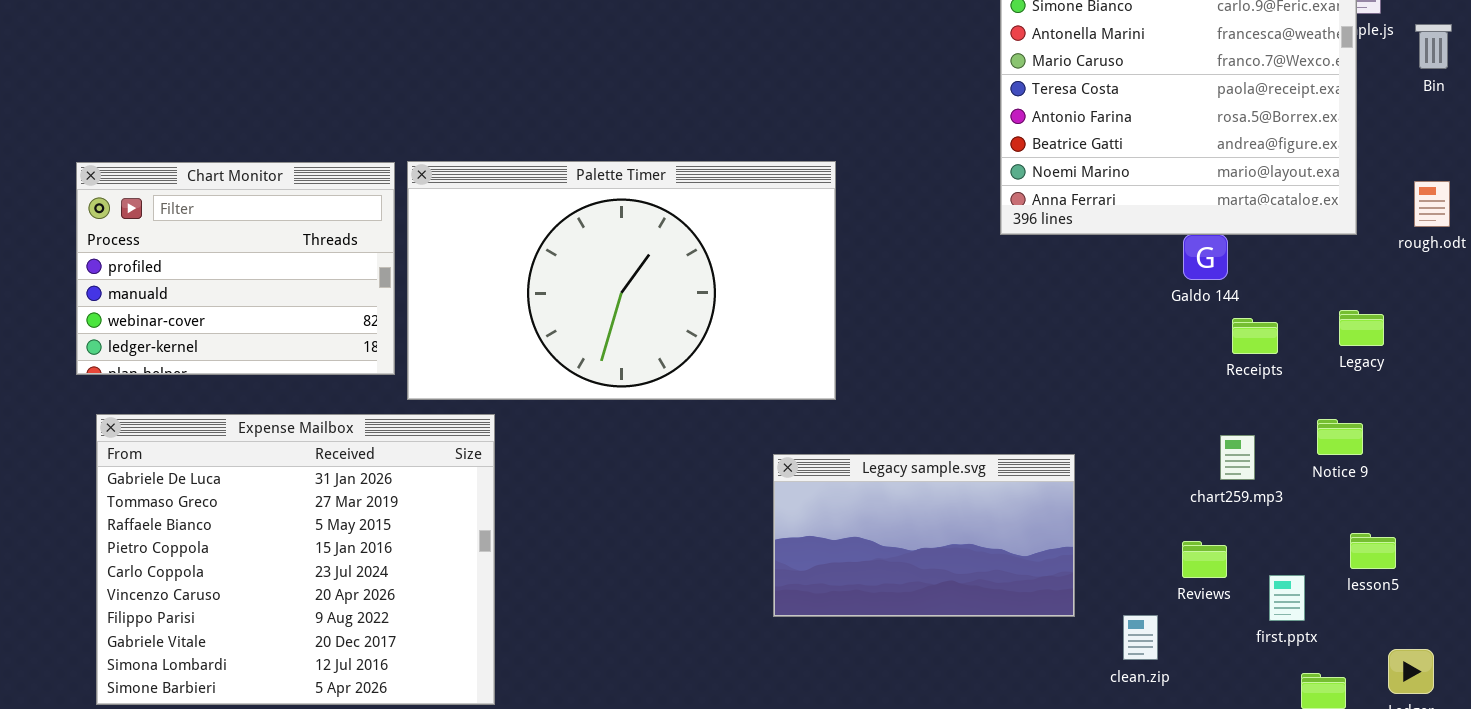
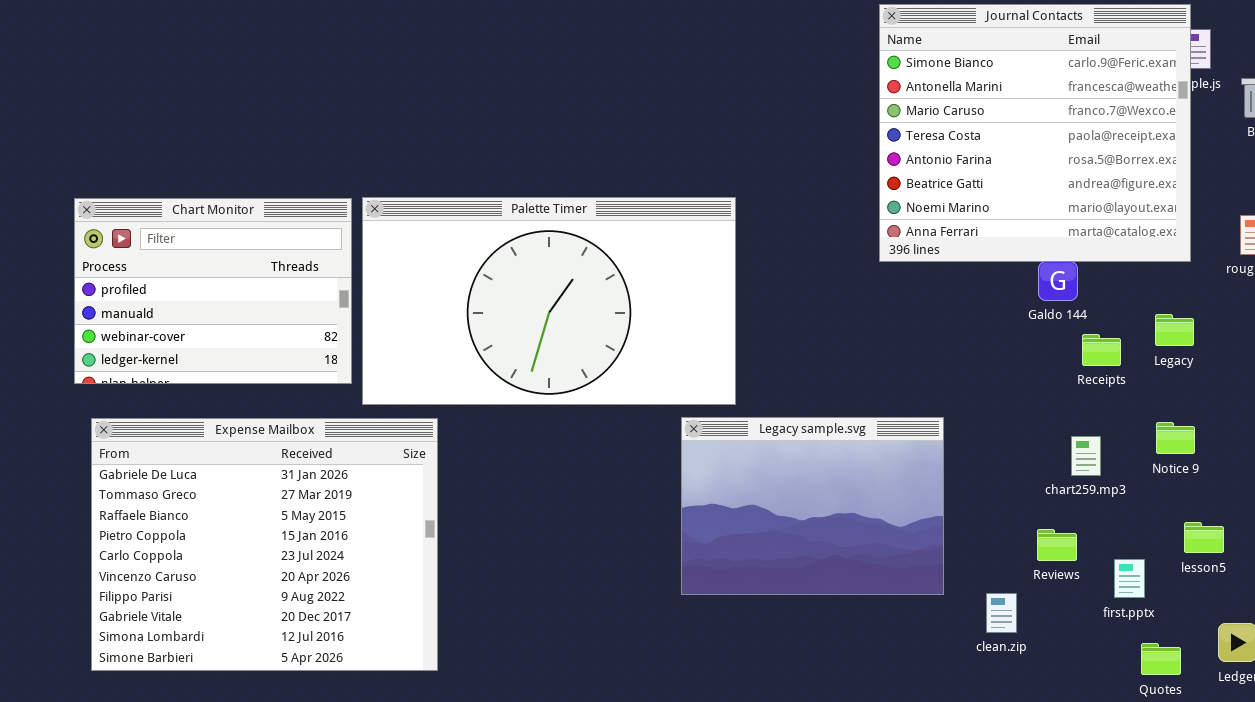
Legacy: [1339,310,1384,346] -> [1155,314,1194,346], moved
Legacy sample.svg: [773,454,1075,617] -> [681,417,944,595], resized

